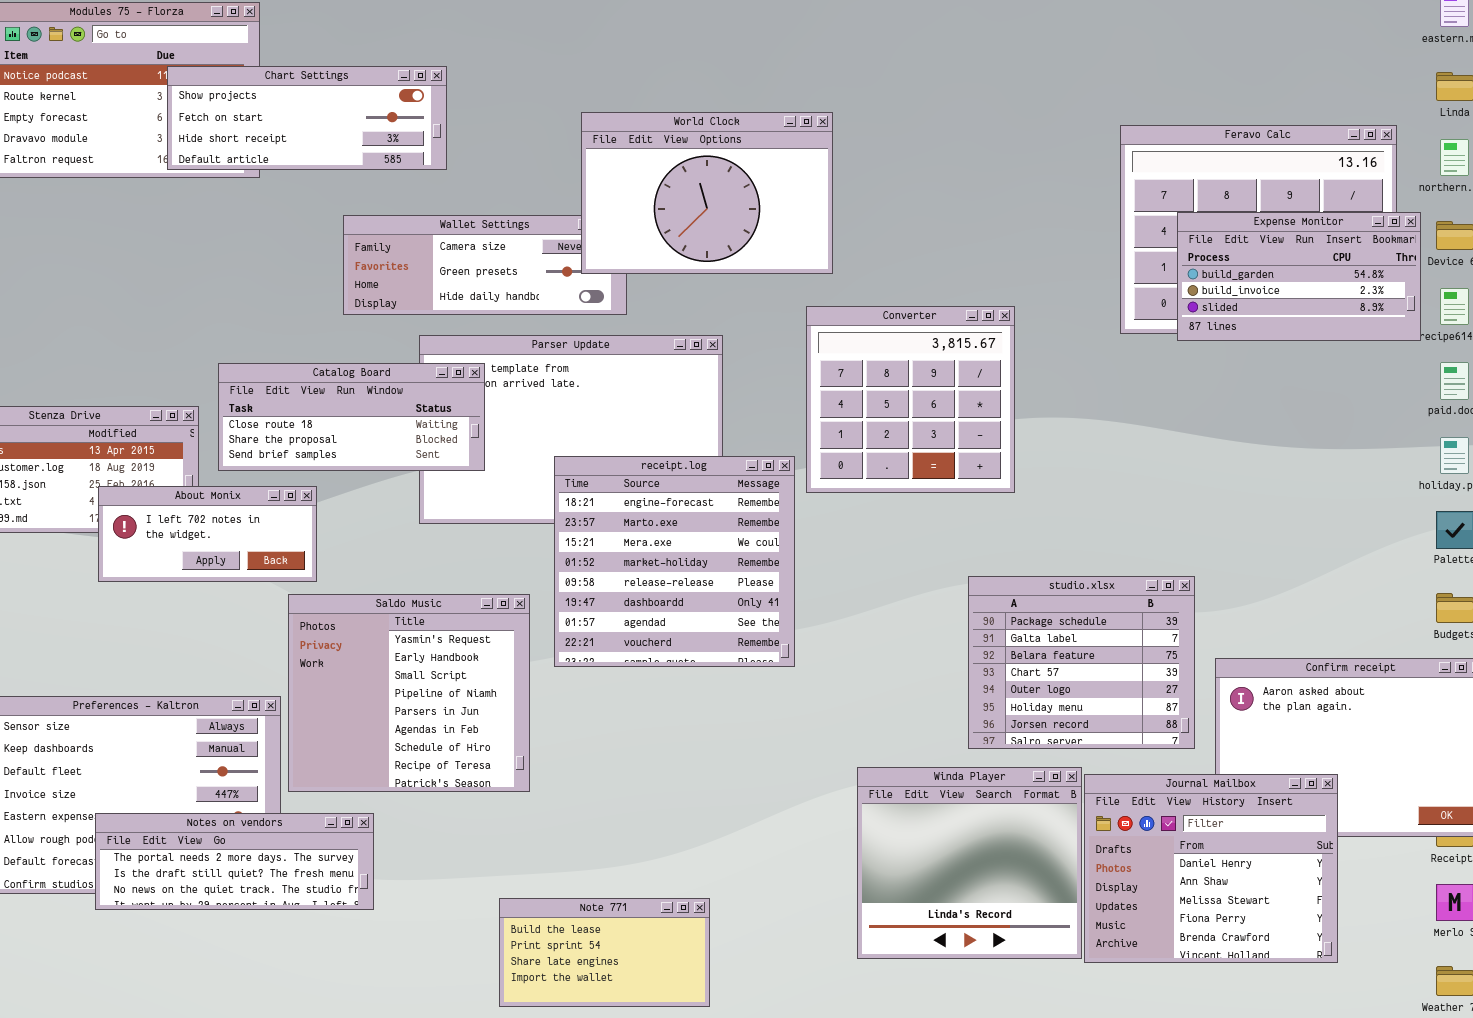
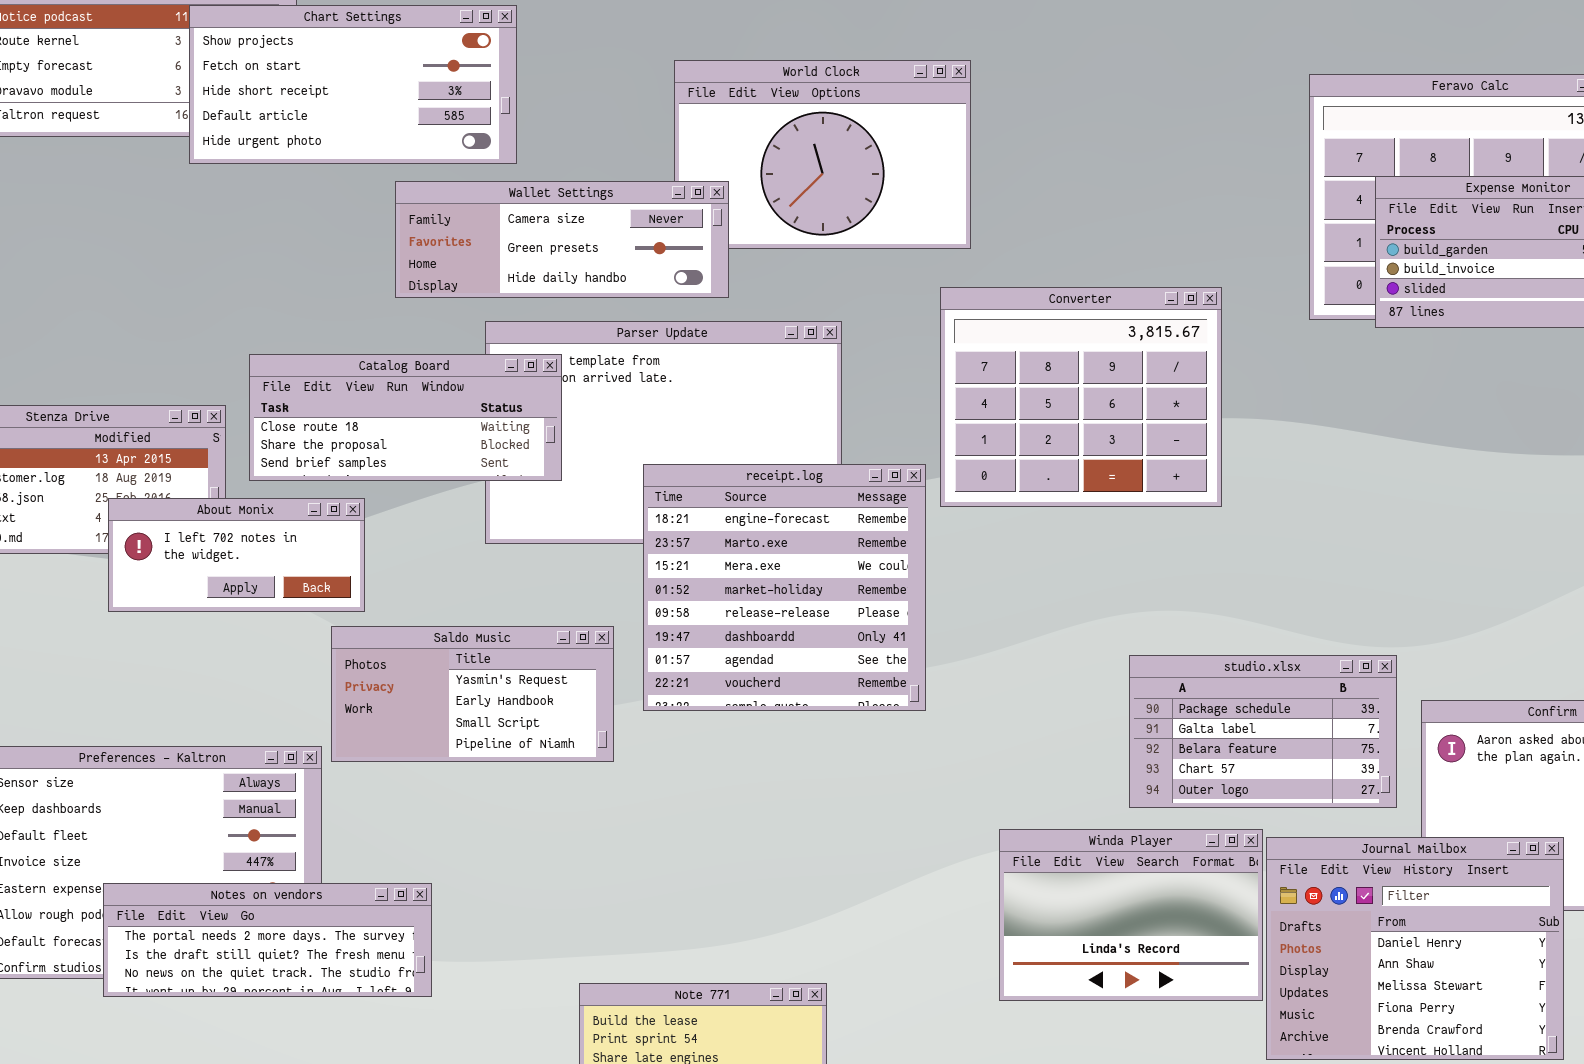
Chart Settings: [167,66,447,170] -> [189,5,517,164], resized
Wallet Settings: [343,215,627,315] -> [395,181,729,298], raised
Converter: [806,306,1015,493] -> [940,287,1222,507], resized
studio.xlsx: [968,576,1195,749] -> [1129,655,1397,808], resized
Saldo Music: [288,594,530,792] -> [331,626,614,762], resized
Winda Player: [857,767,1082,959] -> [999,829,1263,1001], resized

